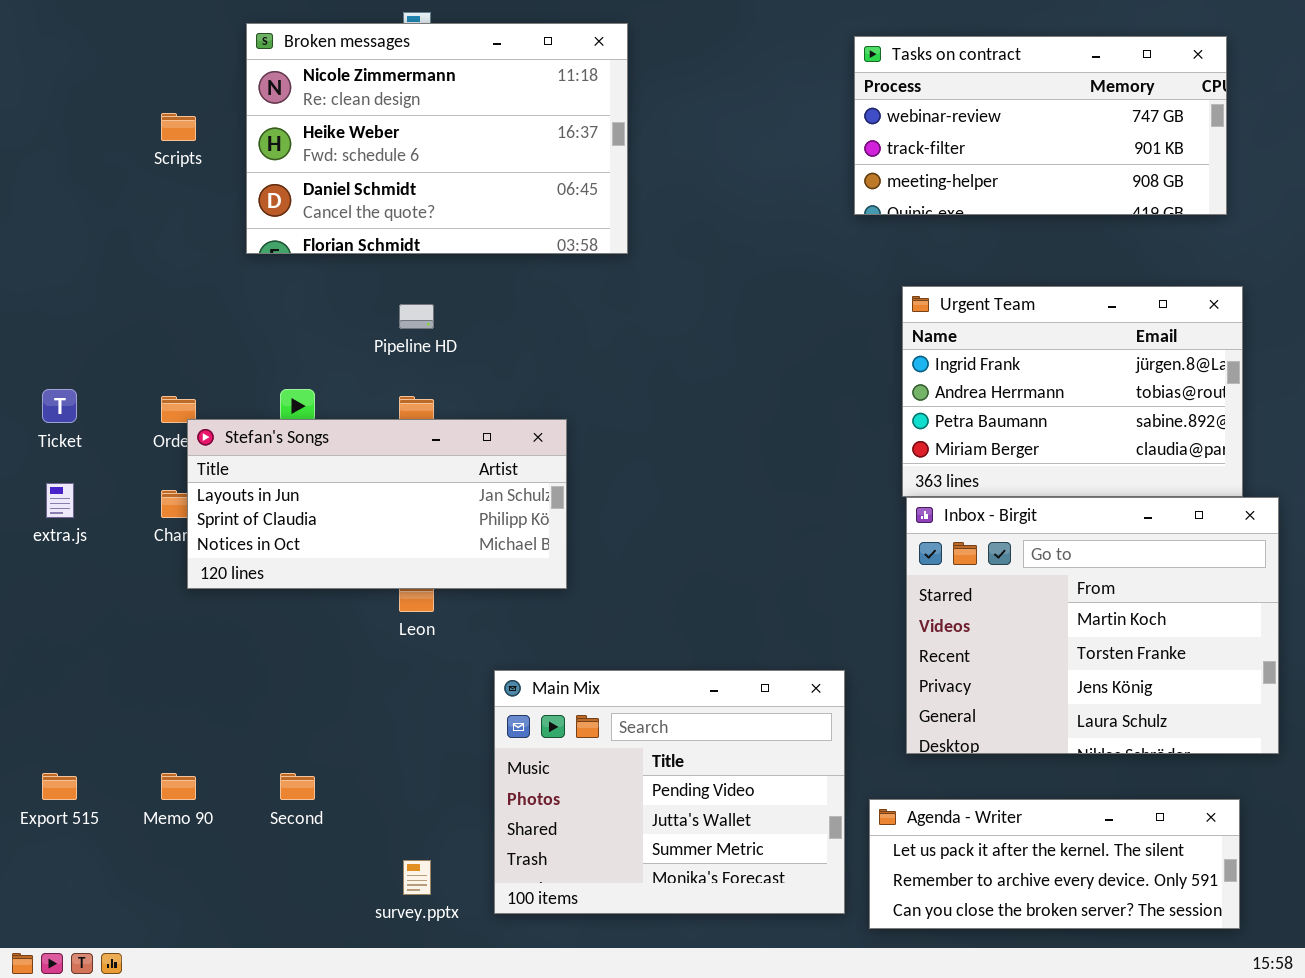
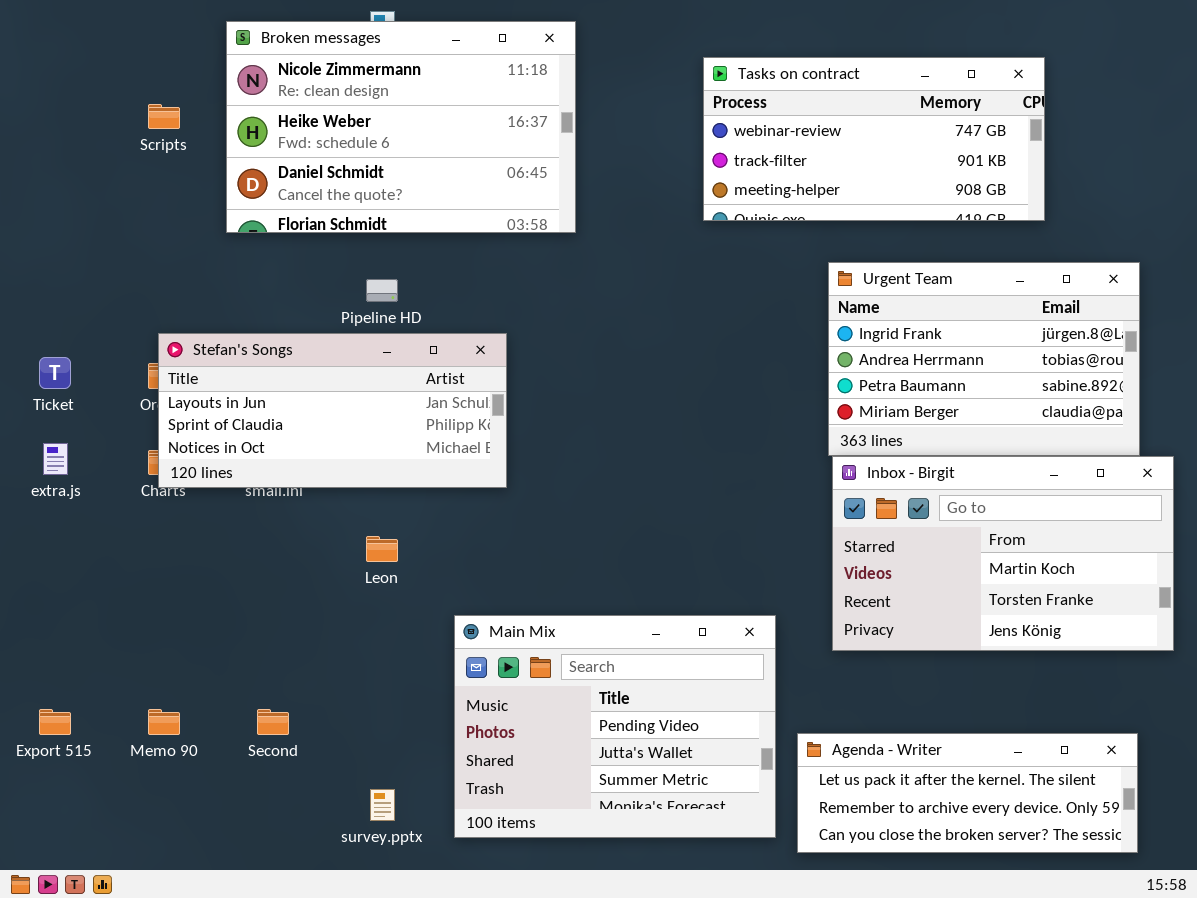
Tasks on contract: [854,36,1227,215] -> [703,57,1045,221], moved
Stefan's Songs: [187,419,567,589] -> [158,333,507,488], moved
Inbox - Birgit: [906,497,1279,754] -> [832,456,1174,651], resized

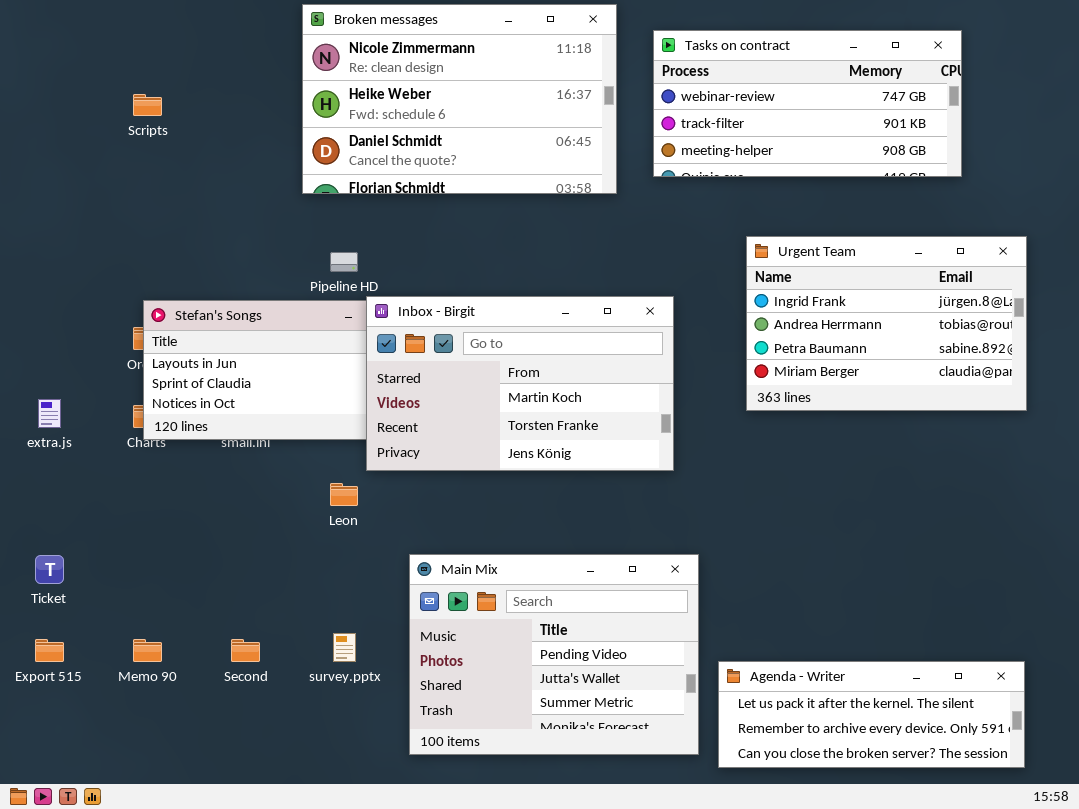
Broken messages: [226,21,576,233] -> [302,4,617,194], moved
Tasks on contract: [703,57,1045,221] -> [653,30,962,177], moved
Ticket: [39,357,71,389] -> [35,555,64,584], moved
Inbox - Birgit: [832,456,1174,651] -> [366,296,674,471], moved
survey.pptx: [370,789,395,821] -> [333,633,356,662], moved

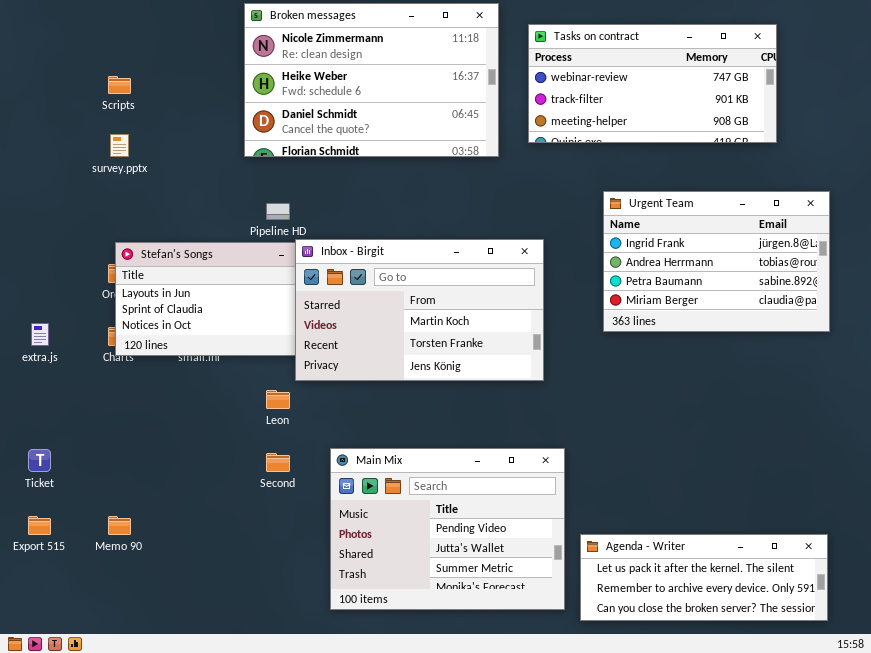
survey.pptx: [333,633,356,662] -> [110,134,129,157], moved
Second: [231,639,260,662] -> [266,453,290,472], moved

